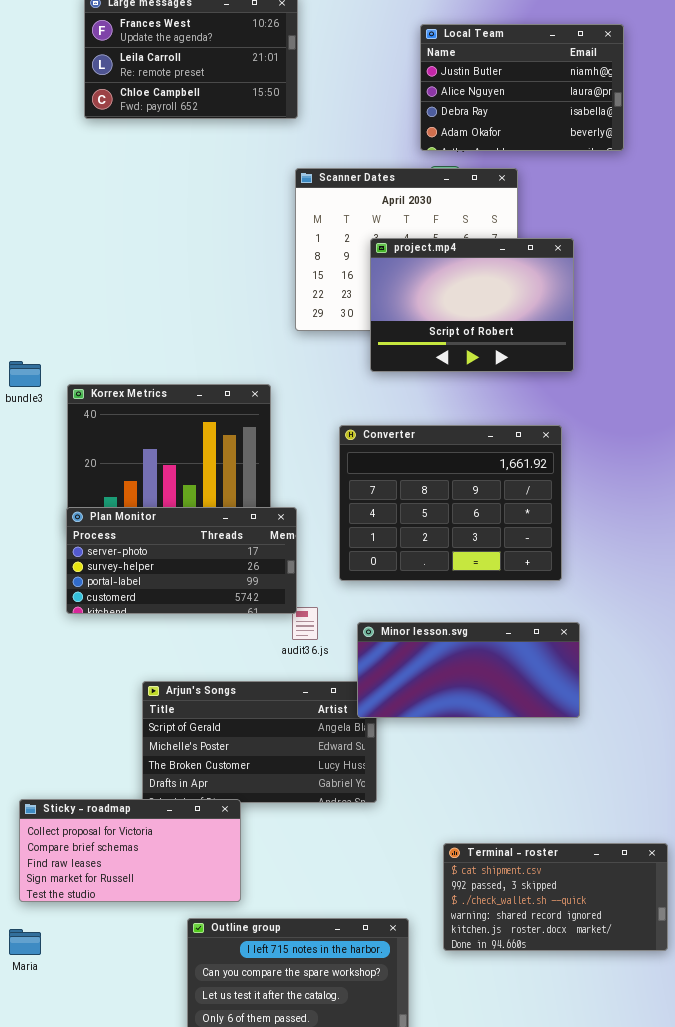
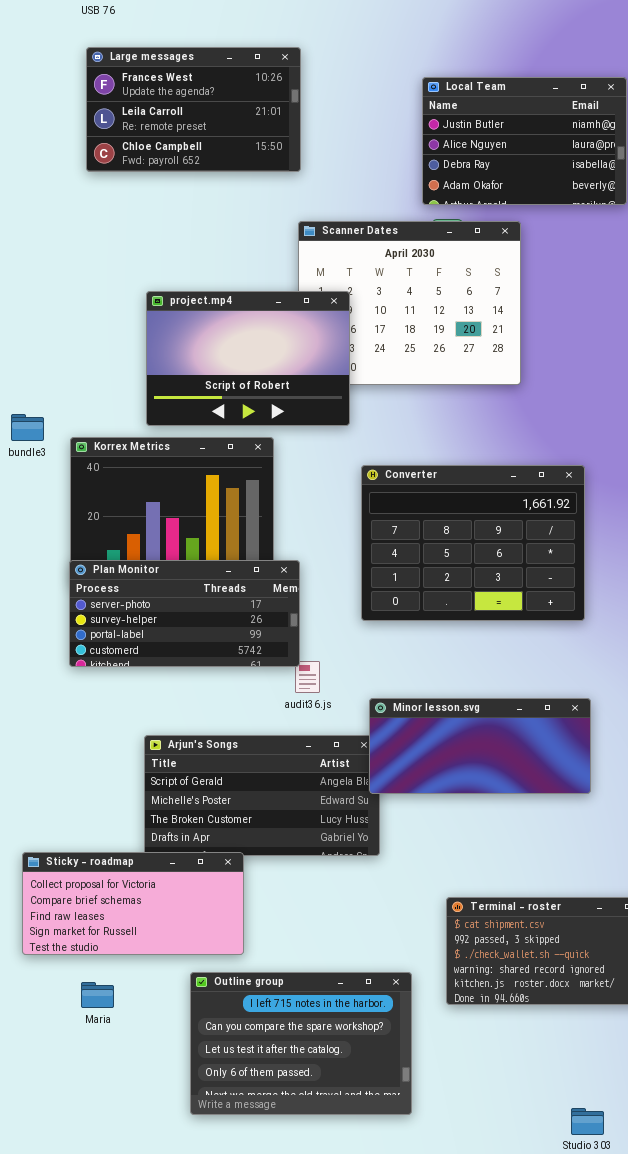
project.mp4: [370,238,574,372] -> [146,291,350,426], moved
Converter: [339,425,562,581] -> [361,465,585,621], moved
Minor lesson.svg: [357,622,580,718] -> [369,698,591,794], moved
Maria: [9,929,41,955] -> [81,982,114,1008], moved

